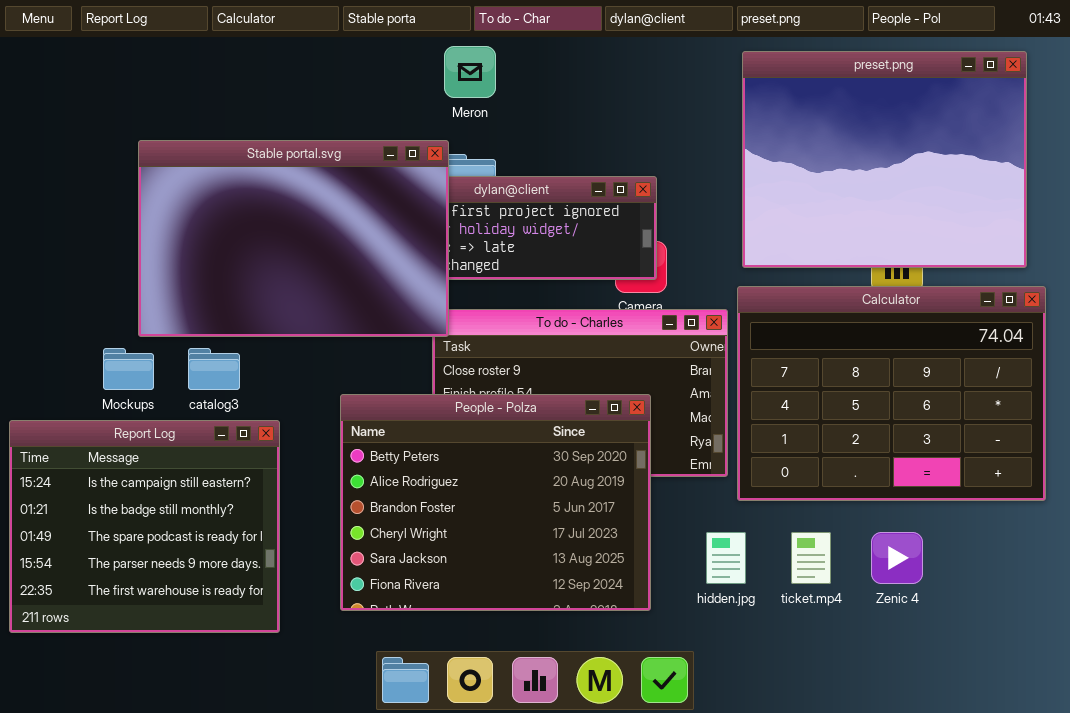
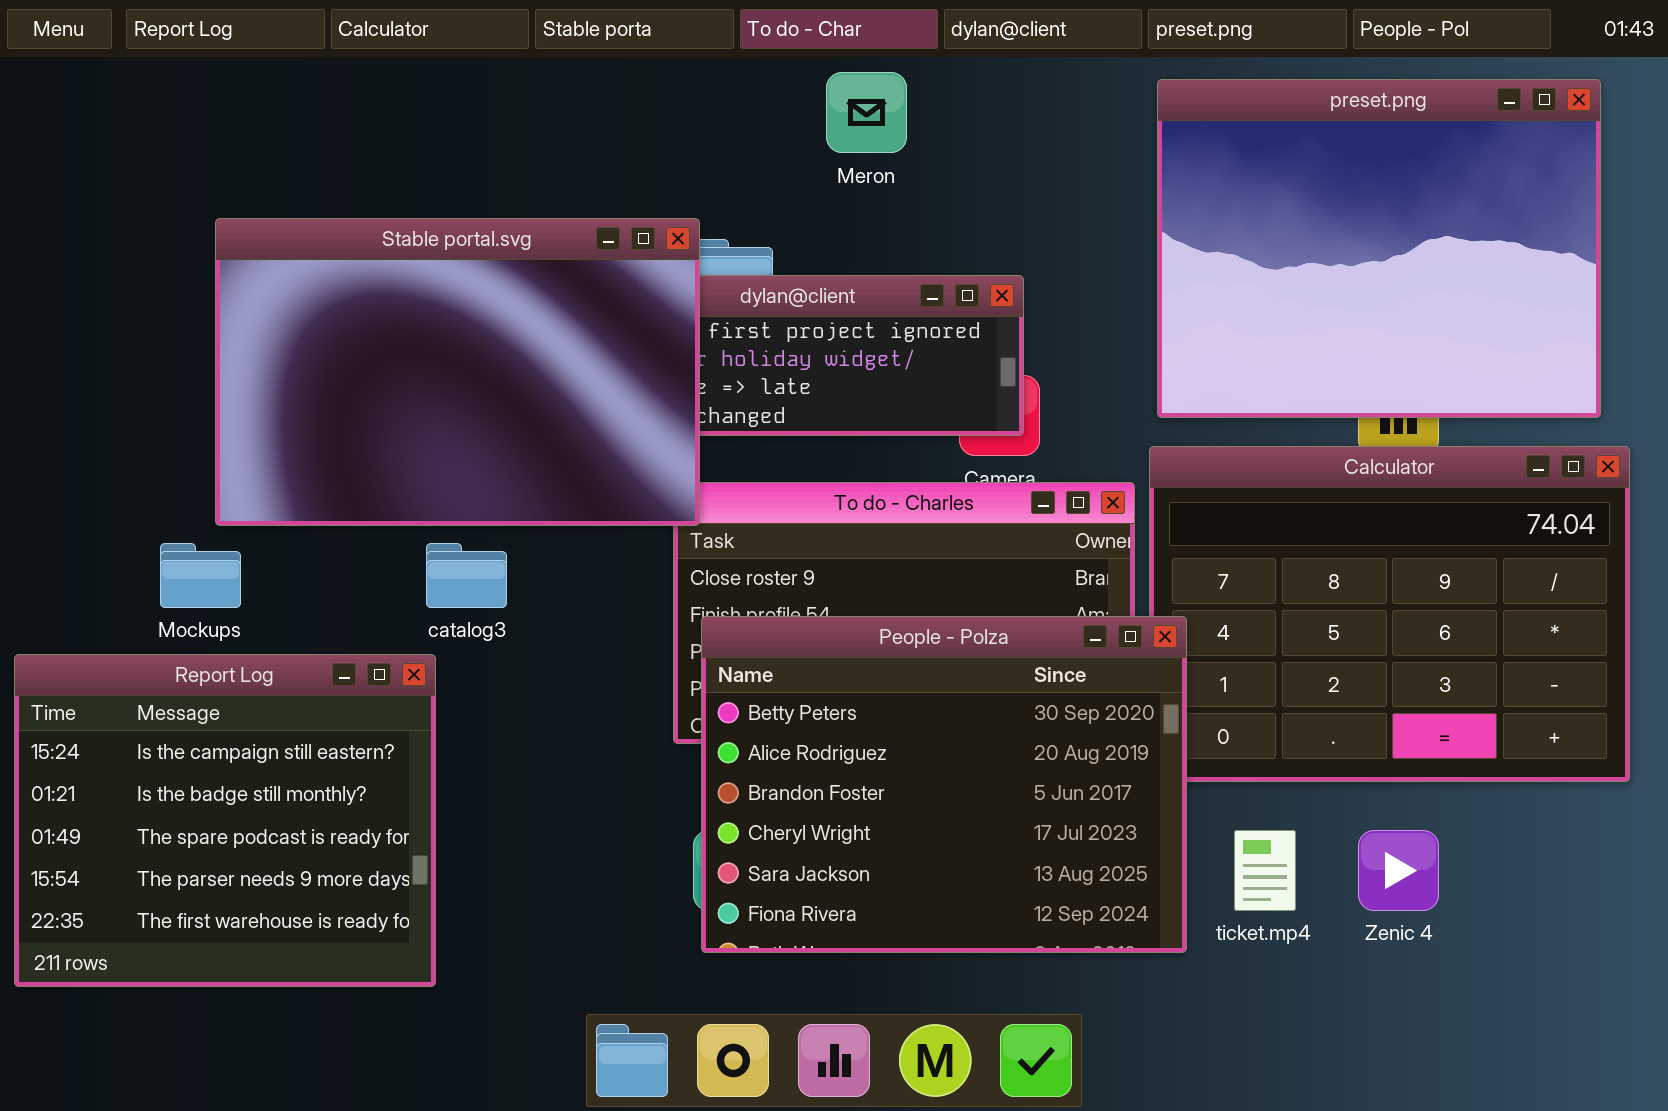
Meron: [444,46,496,98] -> [826,72,907,153], moved
catalog3: [188,348,240,390] -> [426,543,507,608], moved
People - Polza: [340,394,651,611] -> [701,616,1187,953], moved

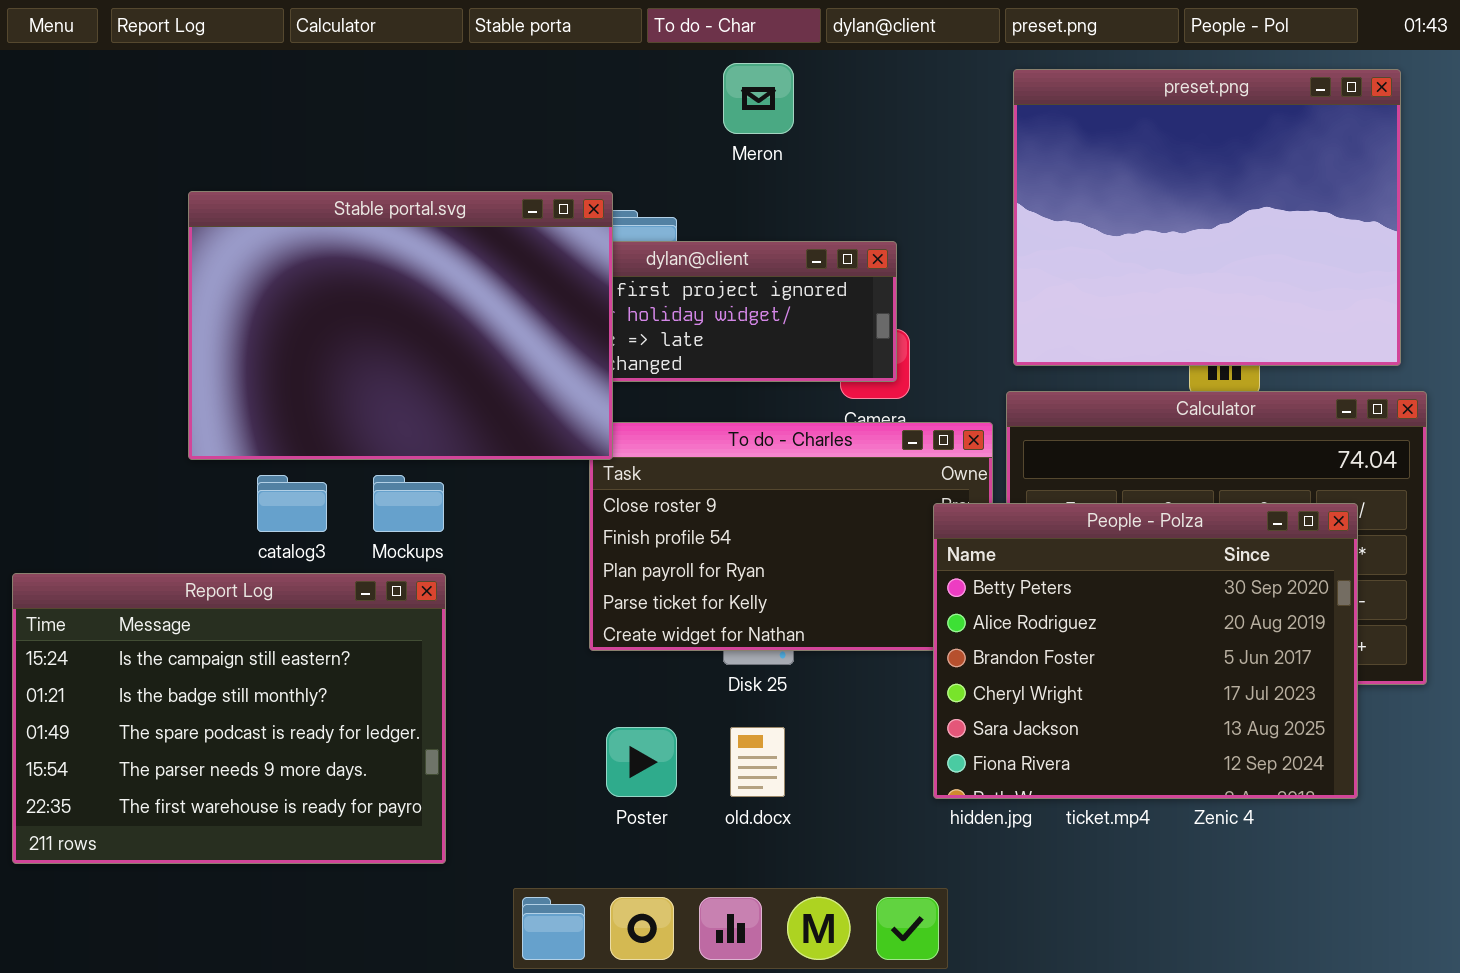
Mockups: [160,543,241,608] -> [373,475,444,532], moved
catalog3: [426,543,507,608] -> [257,475,327,532], moved
People - Polza: [701,616,1187,953] -> [933,503,1358,799], moved
Report Log: [14,654,436,987] -> [12,573,446,864], resized

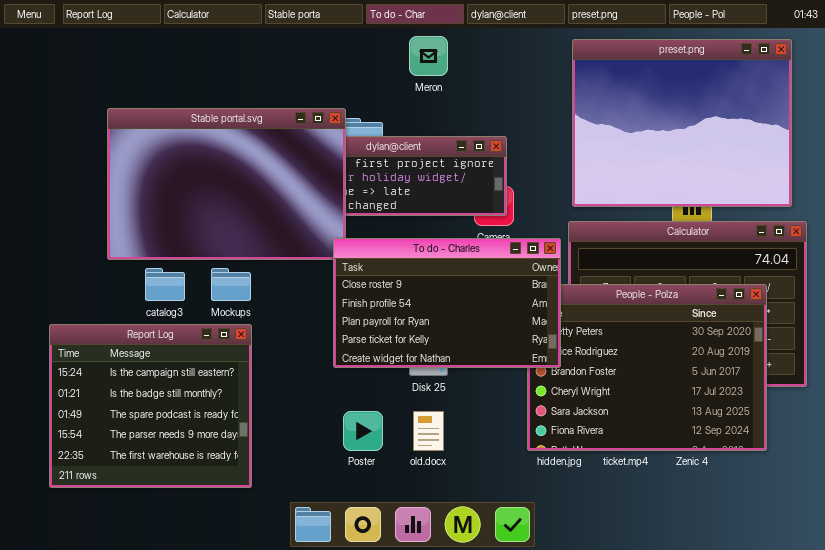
To do - Charles: [589,422,993,651] -> [333,238,561,368], raised
Report Log: [12,573,446,864] -> [49,324,252,488], resized

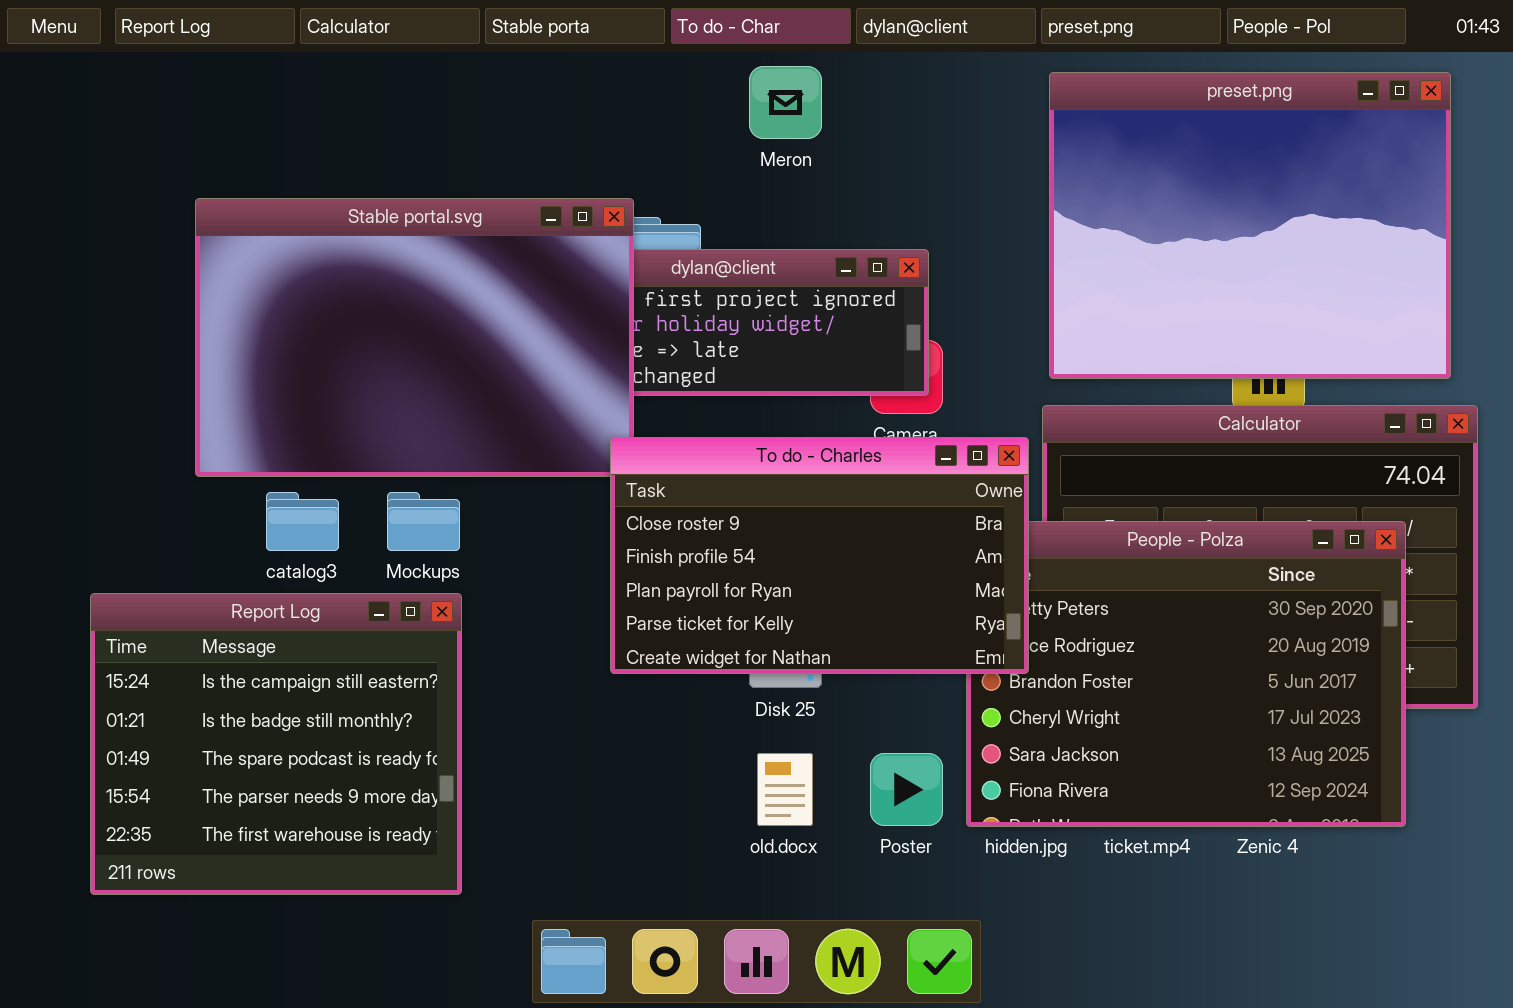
Poster: [343,411,383,451] -> [870,753,943,826], moved

